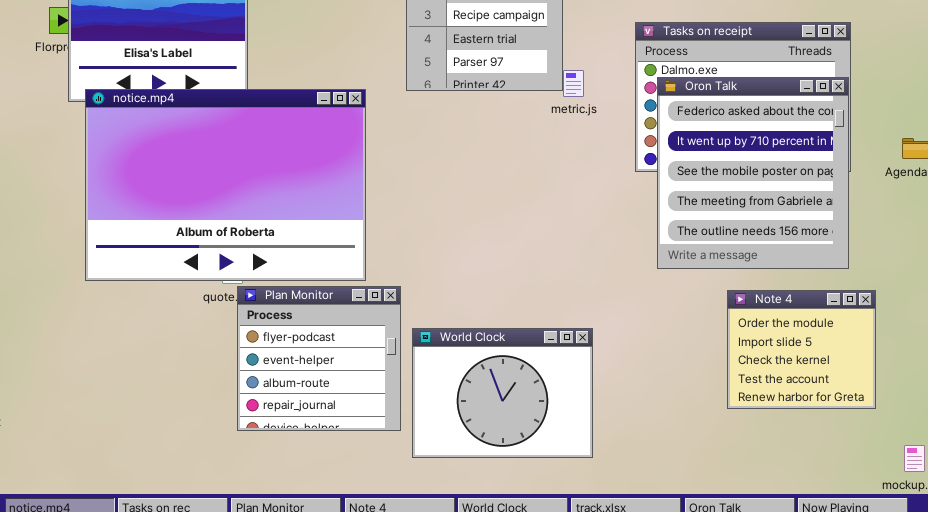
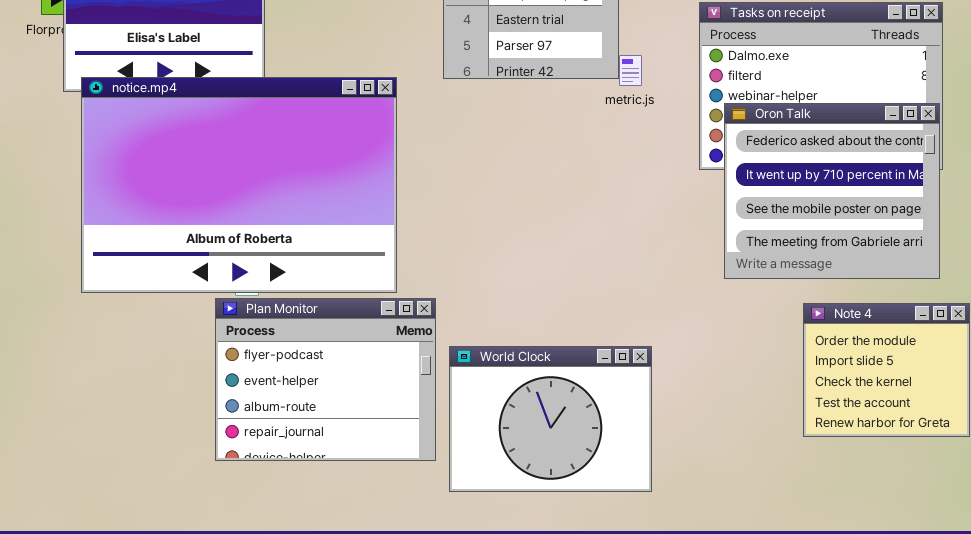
Oron Talk: [657,77,849,269] -> [724,103,940,279], resized
Plan Monitor: [237,286,401,431] -> [215,298,436,461], resized

